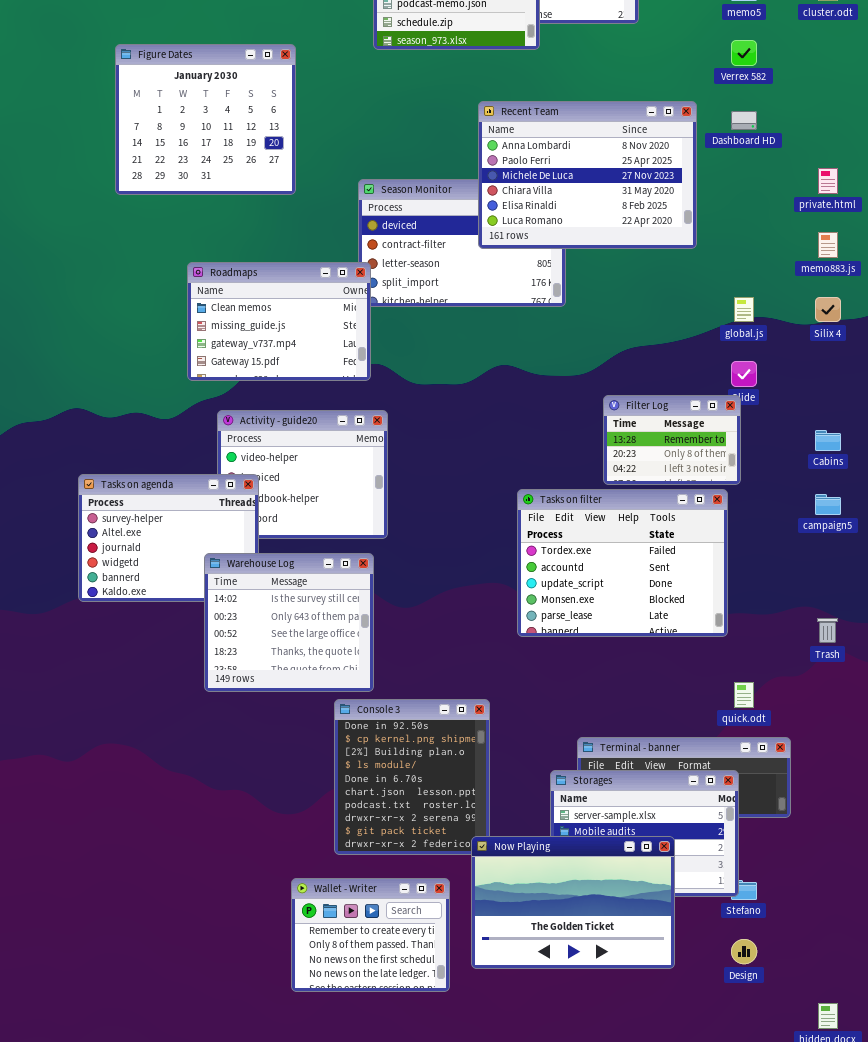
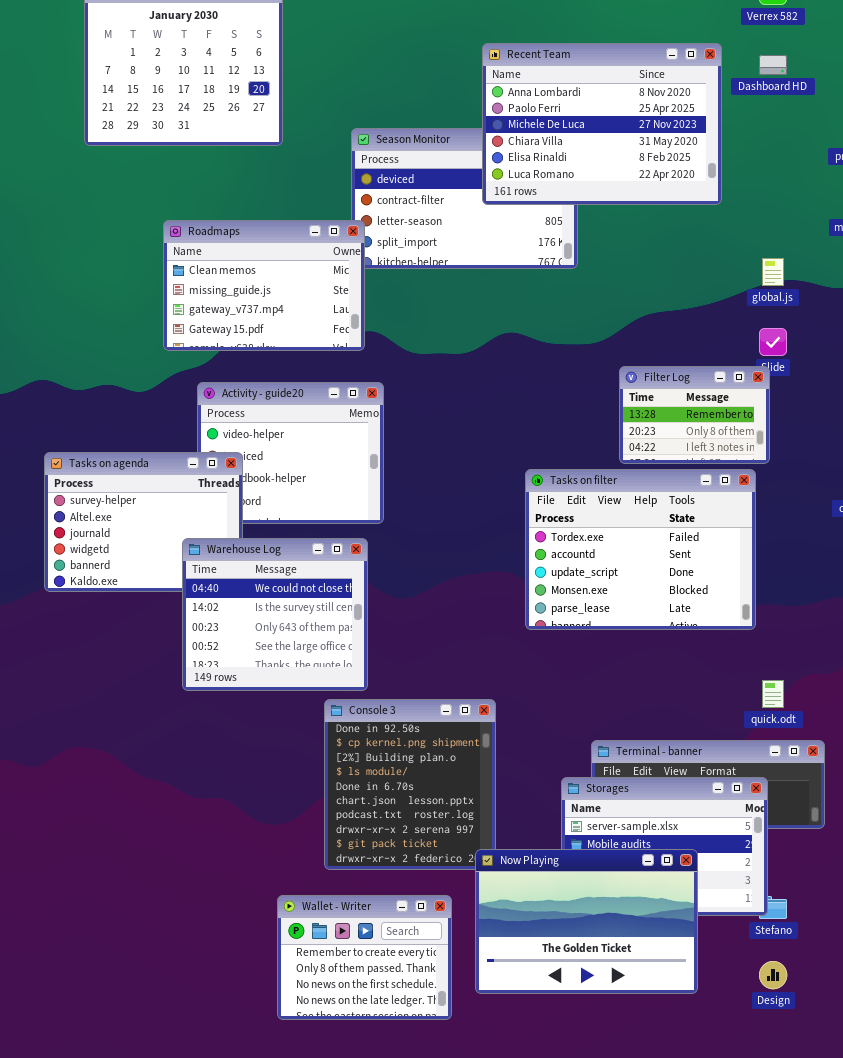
Warehouse Log: [204,553,374,692] -> [182,538,368,691], scrolled up 1 row

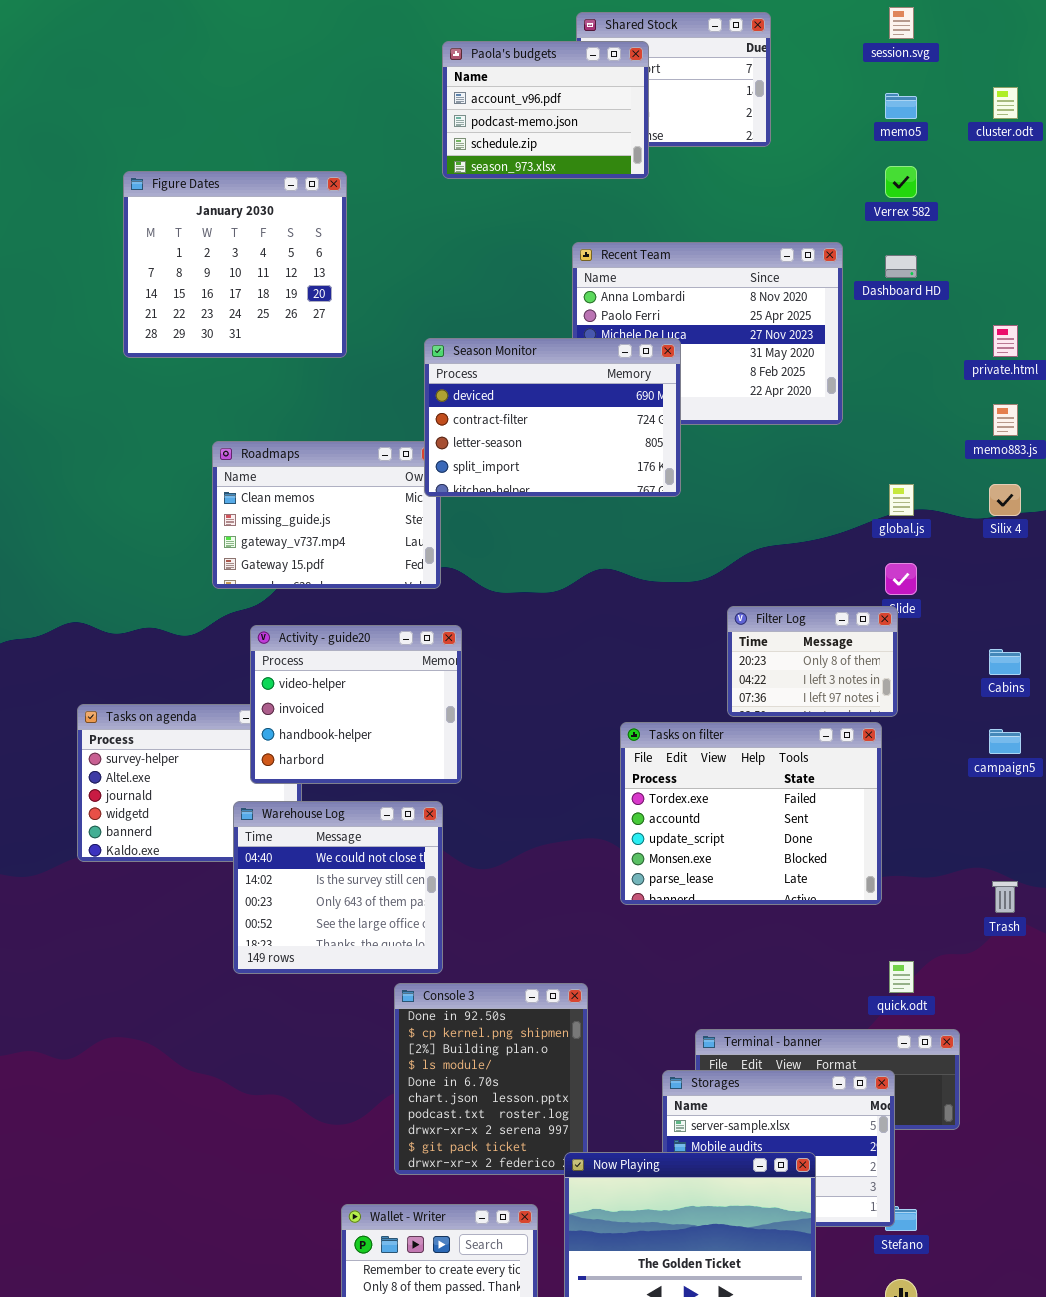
Season Monitor: [351,128,578,269] -> [424,338,681,497], raised
Filter Log: [619,366,770,464] -> [727,606,898,717], scrolled down 1 row
Activity - guide20: [197,382,384,524] -> [250,625,462,784], raised

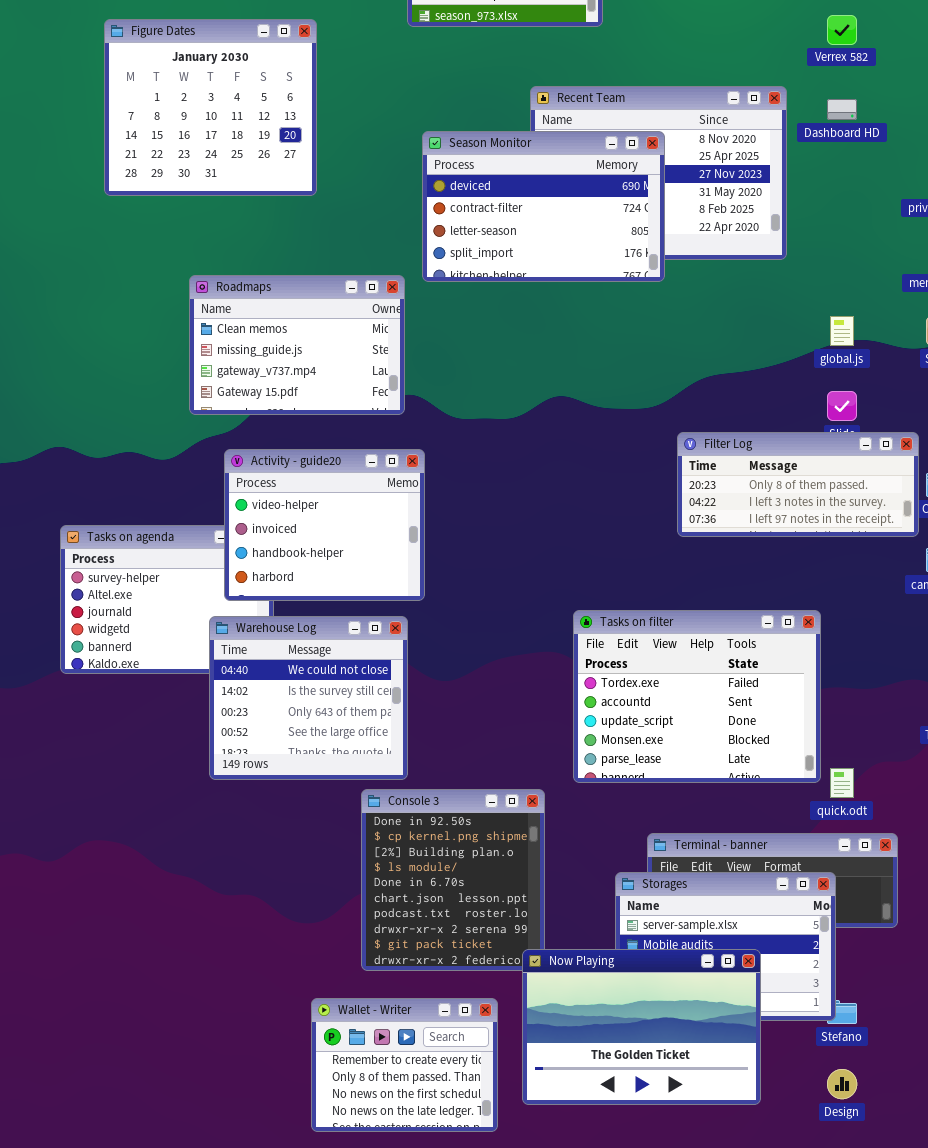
Season Monitor: [424,338,681,497] -> [422,131,665,282], moved
Filter Log: [727,606,898,717] -> [677,432,919,537], resized
Tasks on filter: [620,722,882,905] -> [573,610,821,783], moved

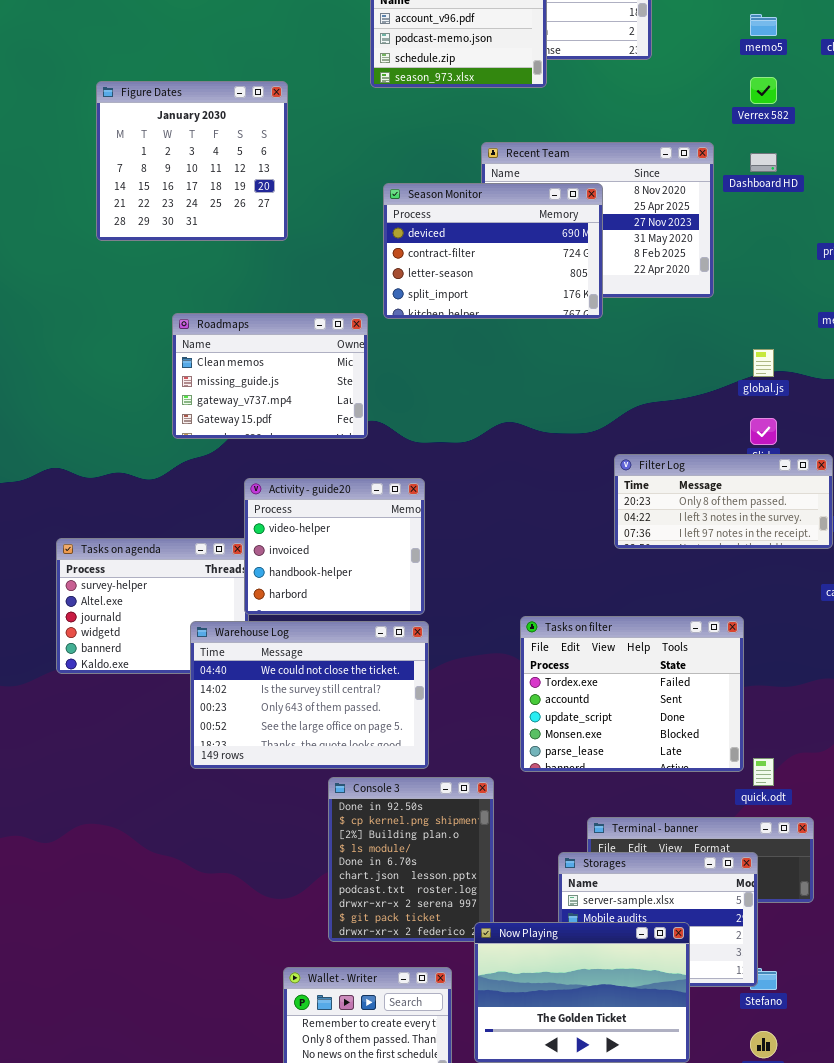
Activity - guide20: [224,449,425,601] -> [244,478,425,615], moved
Warehouse Log: [209,616,408,780] -> [190,621,429,769], resized

